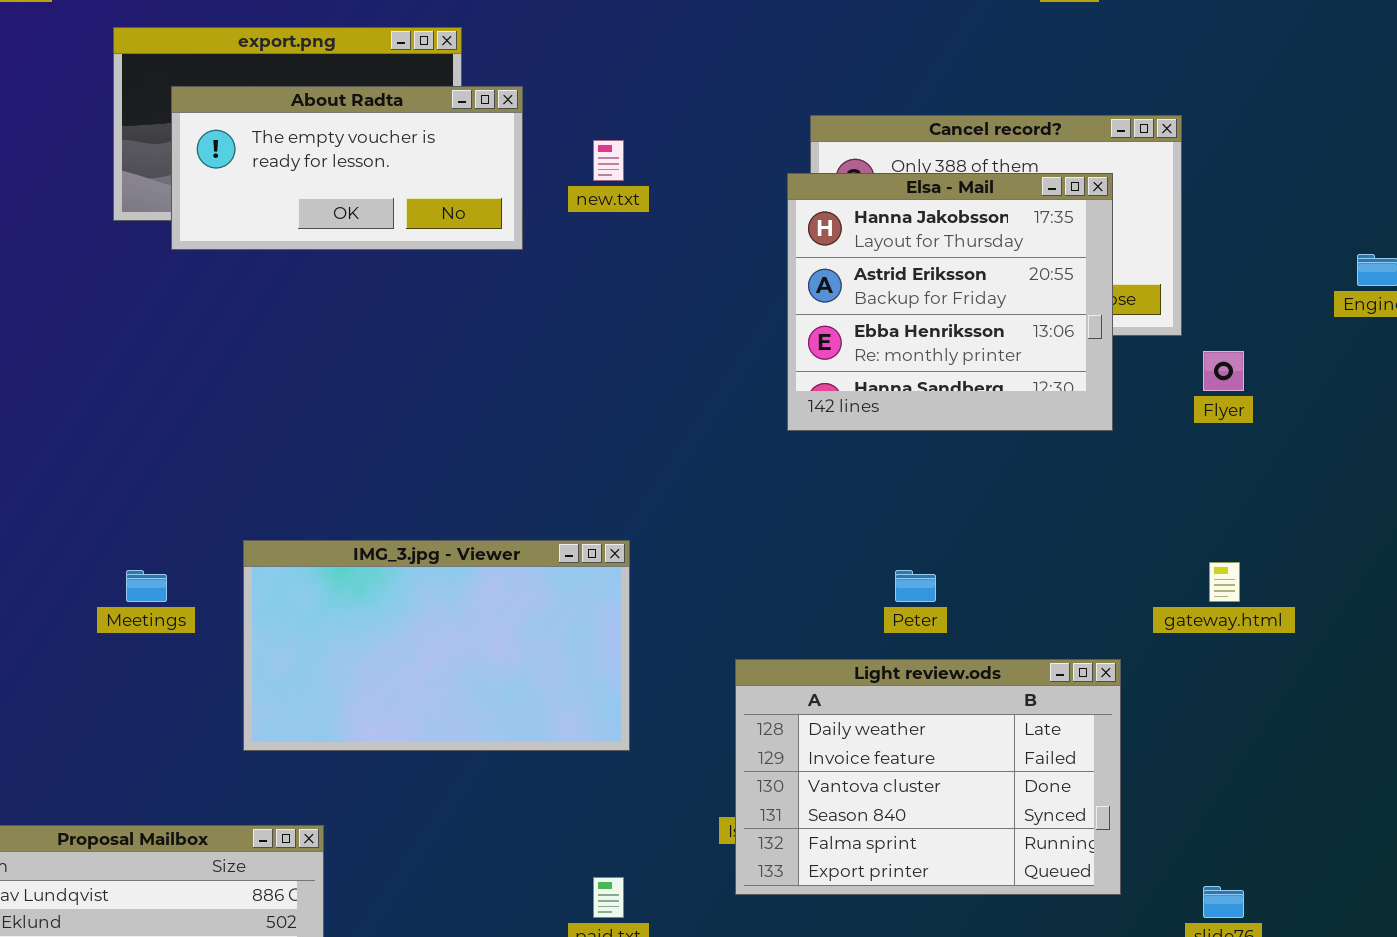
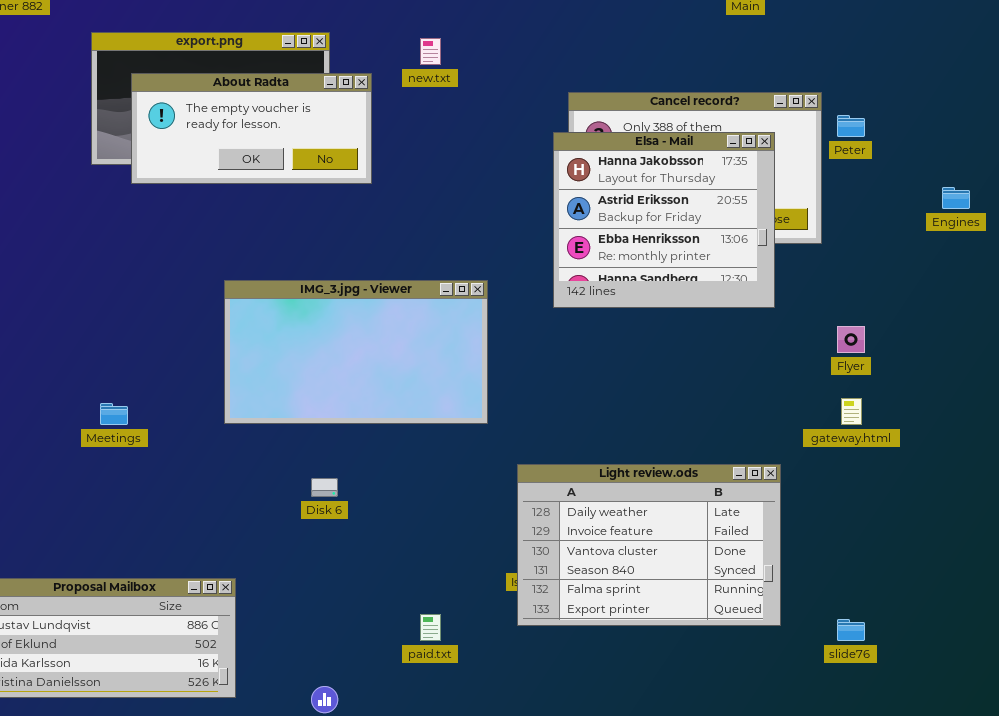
new.txt: [593,140,624,181] -> [420,38,441,65], moved
Flyer: [1203,351,1244,391] -> [837,326,865,353], moved
IMG_3.jpg - Viewer: [243,540,630,751] -> [224,280,488,424], moved
Peter: [895,570,936,602] -> [837,115,865,137], moved

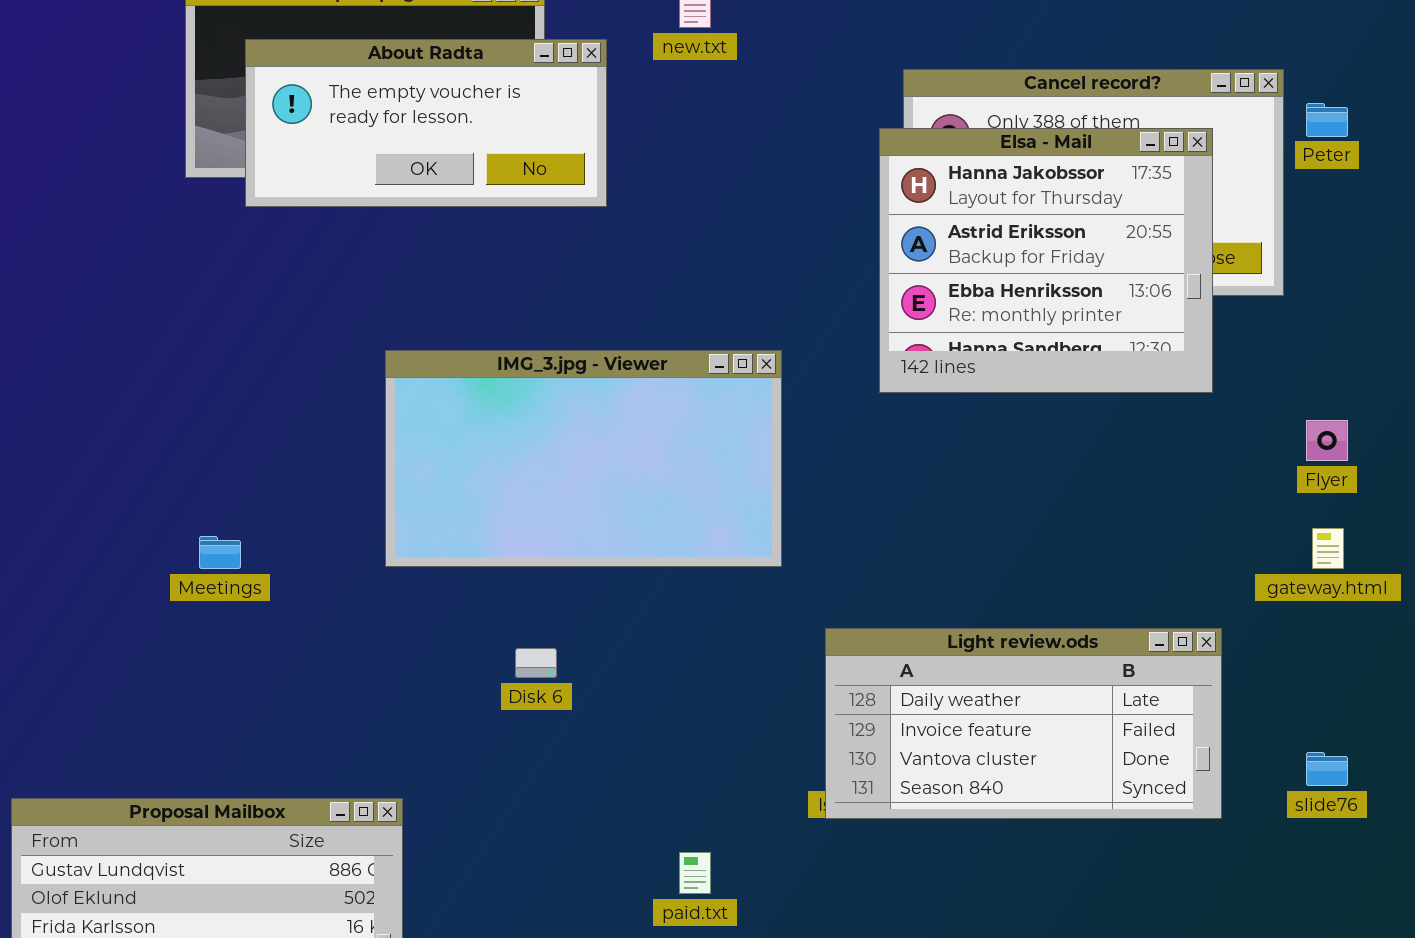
Light review.ods: [517,464,781,626] -> [825,628,1222,819], resized
slide76: [837,619,865,641] -> [1306,752,1348,786], moved

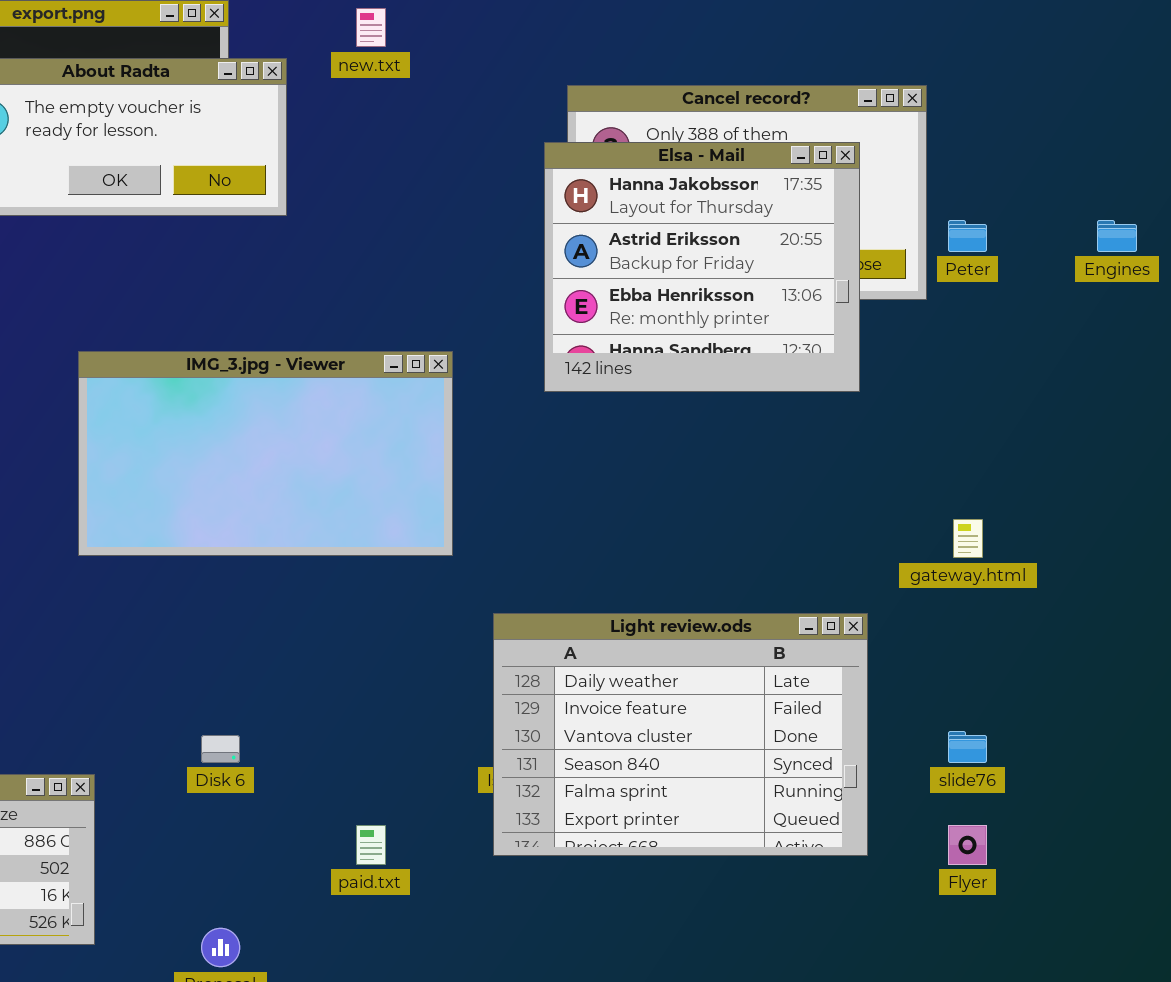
Peter: [1306,103,1348,137] -> [948,220,987,252], moved
Flyer: [1306,420,1348,461] -> [948,825,987,865], moved
Light review.ods: [825,628,1222,819] -> [493,613,868,856], resized
Disk 6: [515,648,557,678] -> [201,735,240,763], moved

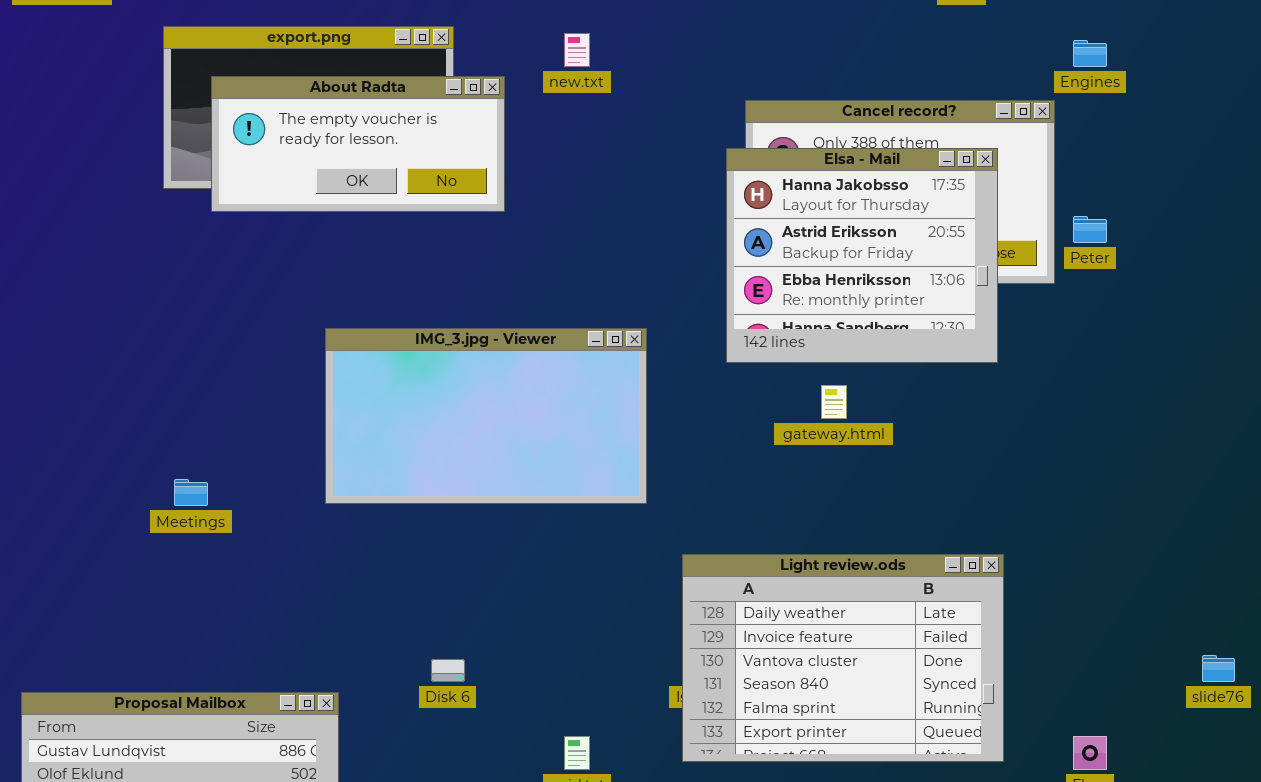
Engines: [1097,220,1137,252] -> [1073,40,1107,67], moved
gateway.html: [953,519,983,558] -> [821,385,847,419], moved
slide76: [948,731,987,763] -> [1202,655,1235,682], moved

